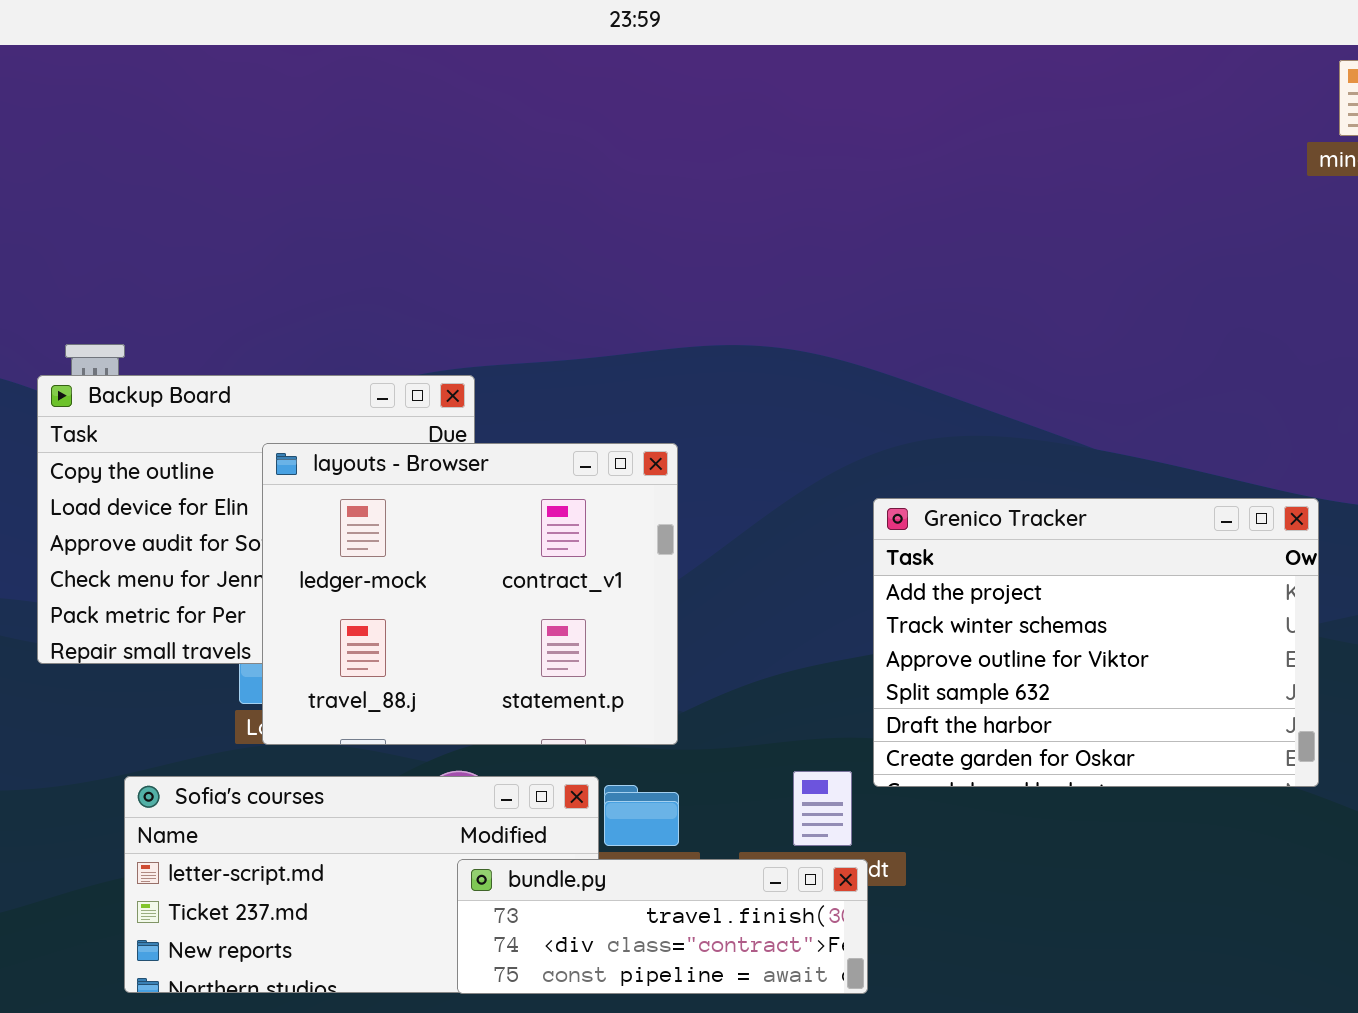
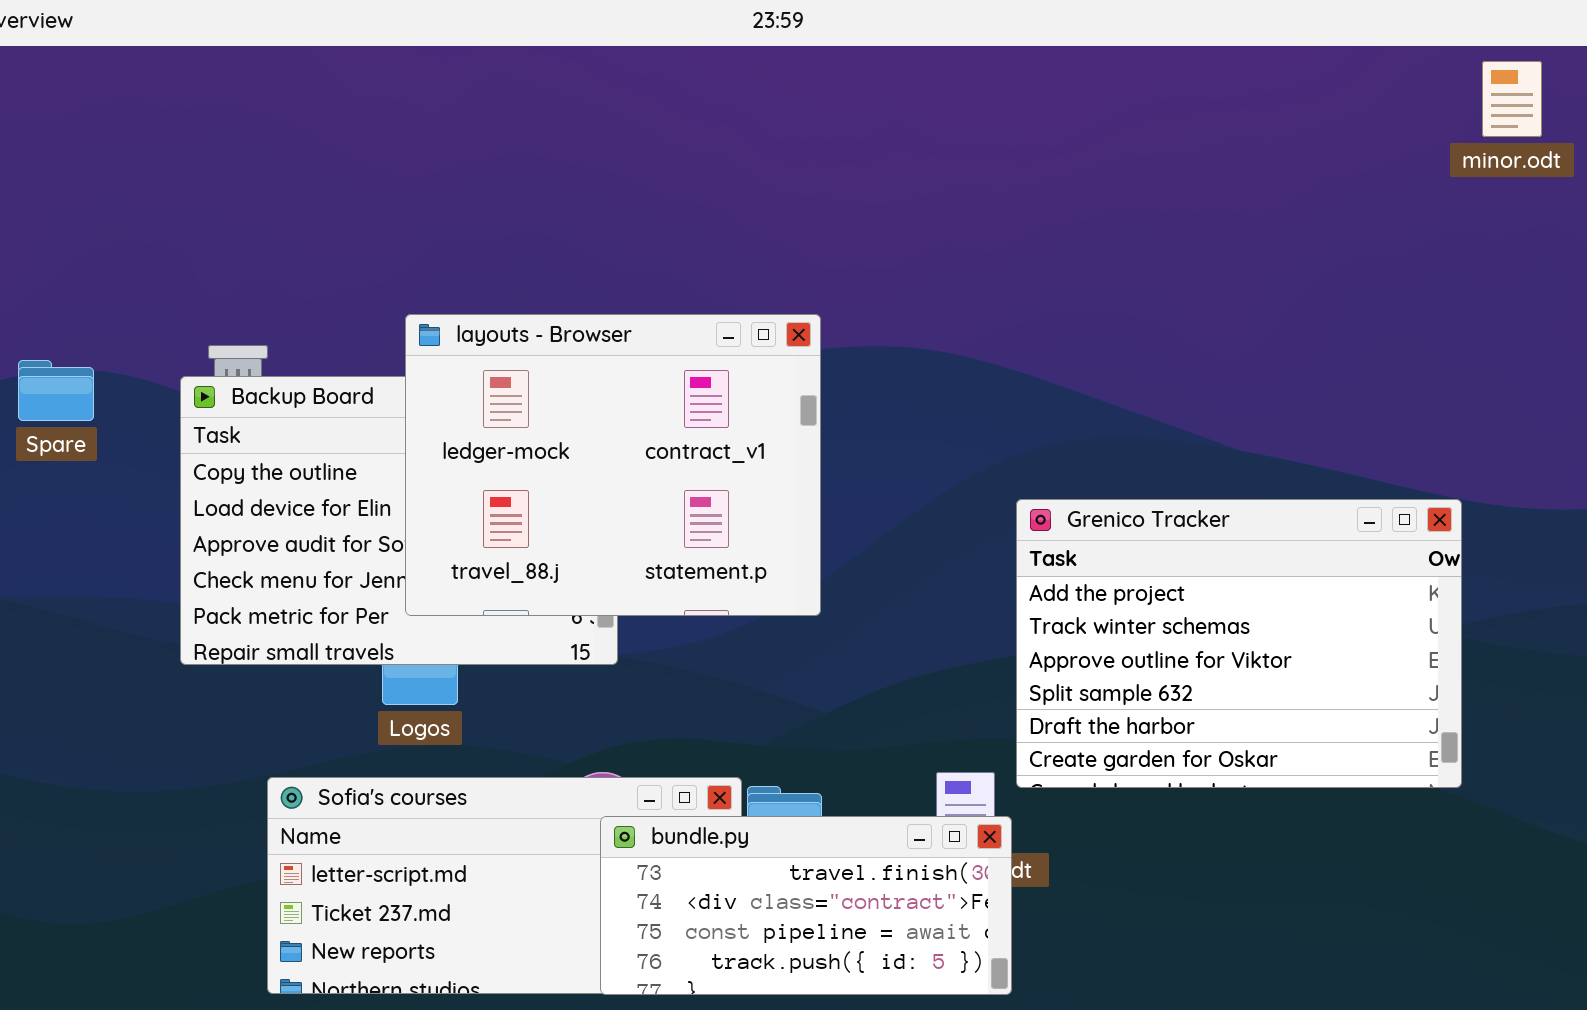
layouts - Browser: [262,443,678,745] -> [405,314,821,616], moved
bundle.py: [457,859,868,994] -> [600,816,1012,995], resized

